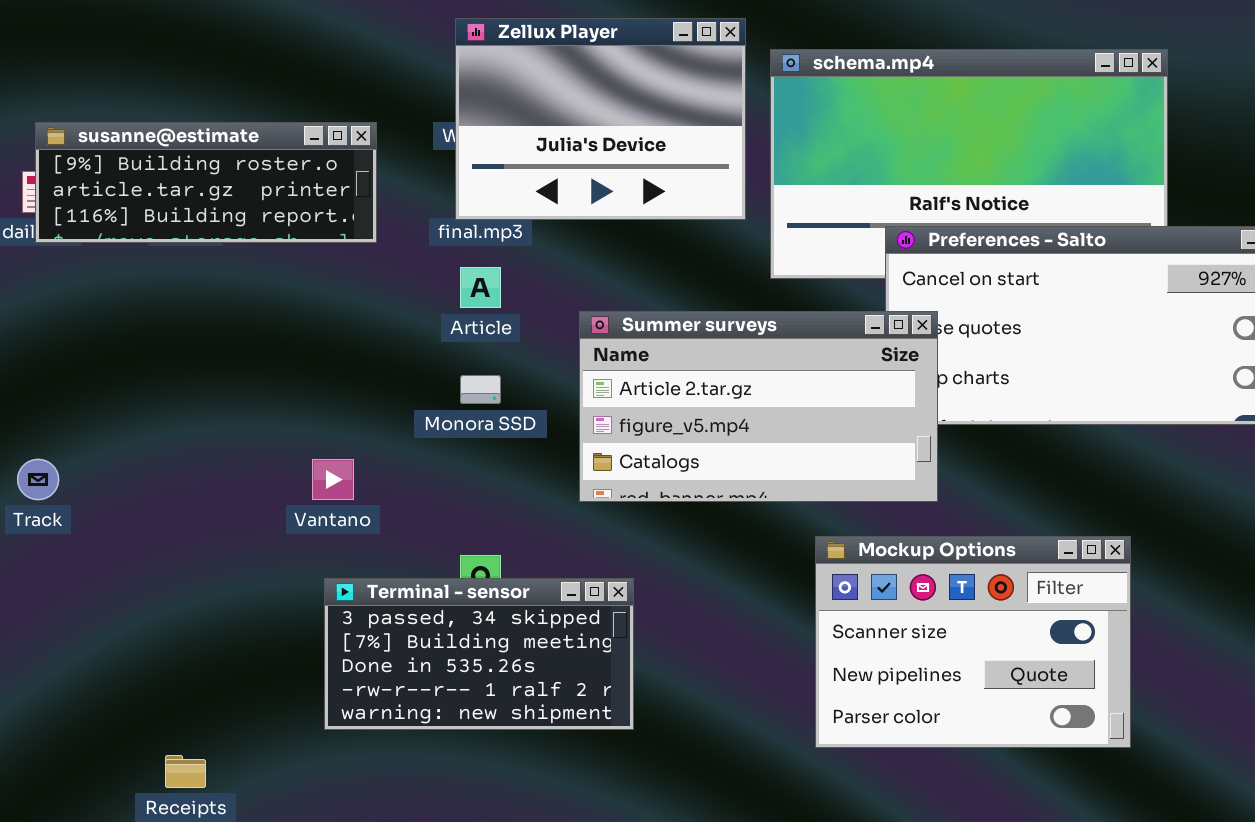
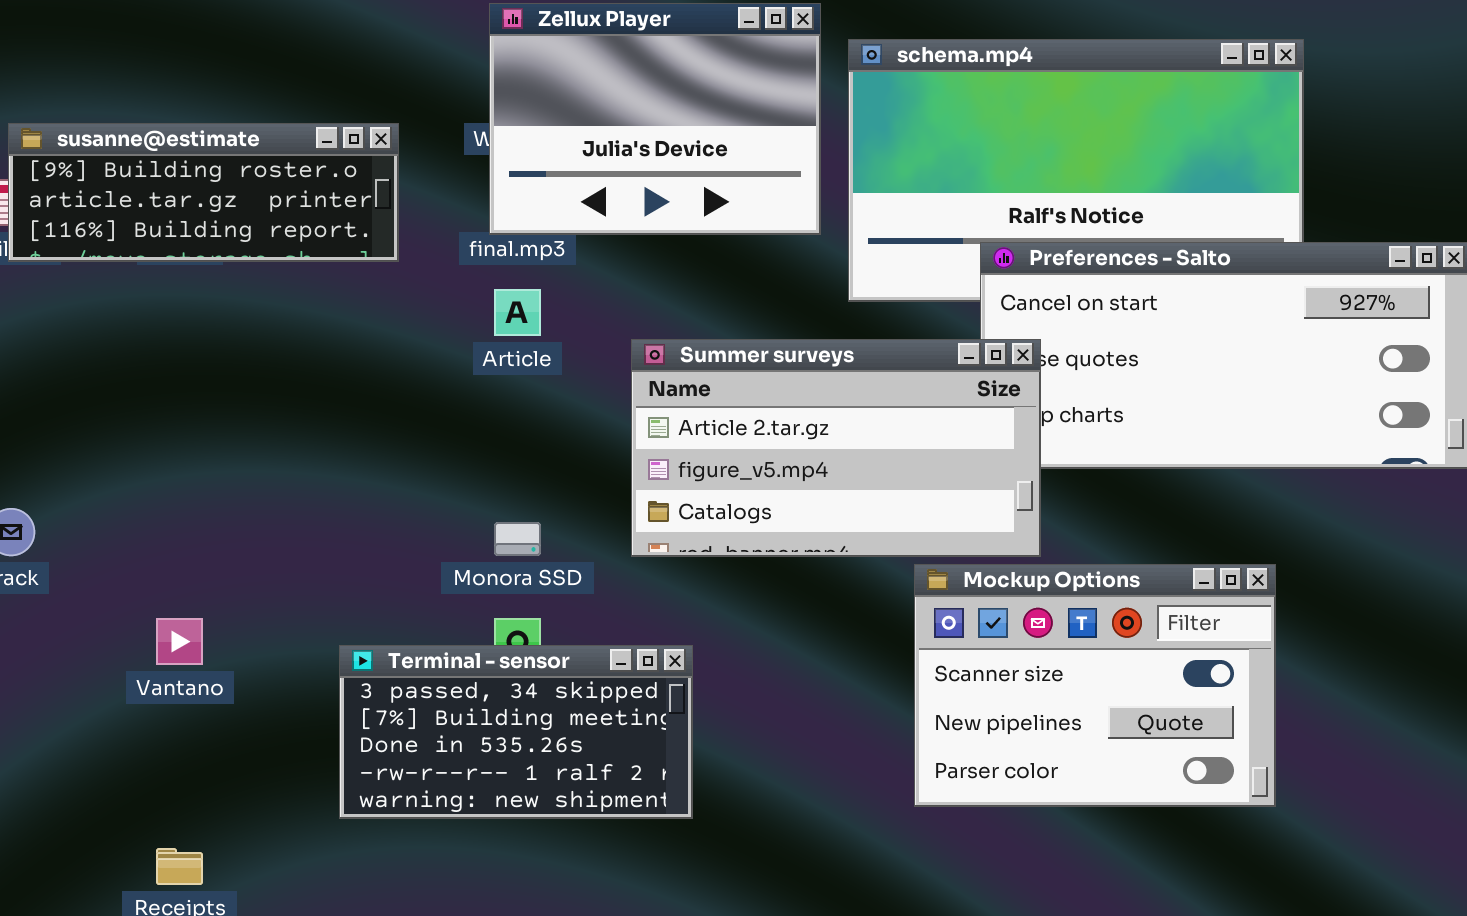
Monora SSD: [460,375,501,404] -> [494,522,541,556], moved
Vantano: [312,459,354,500] -> [156,618,203,665], moved
Mockup Options: [815,536,1131,748] -> [914,564,1276,807], moved

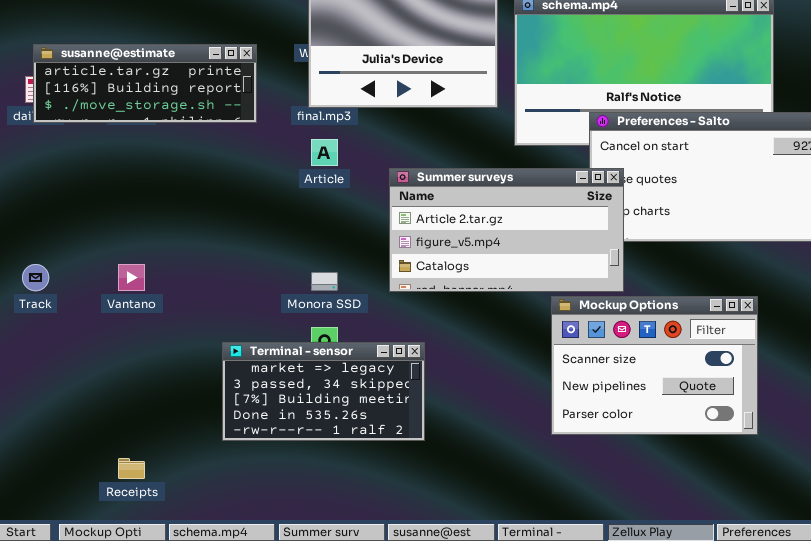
susanne@estimate: [8,123,399,262] -> [33,44,257,123], scrolled down 1 row
Vantano: [156,618,203,665] -> [118,264,145,291], moved
Terminal - sensor: [339,645,693,819] -> [222,342,425,441], scrolled up 1 row

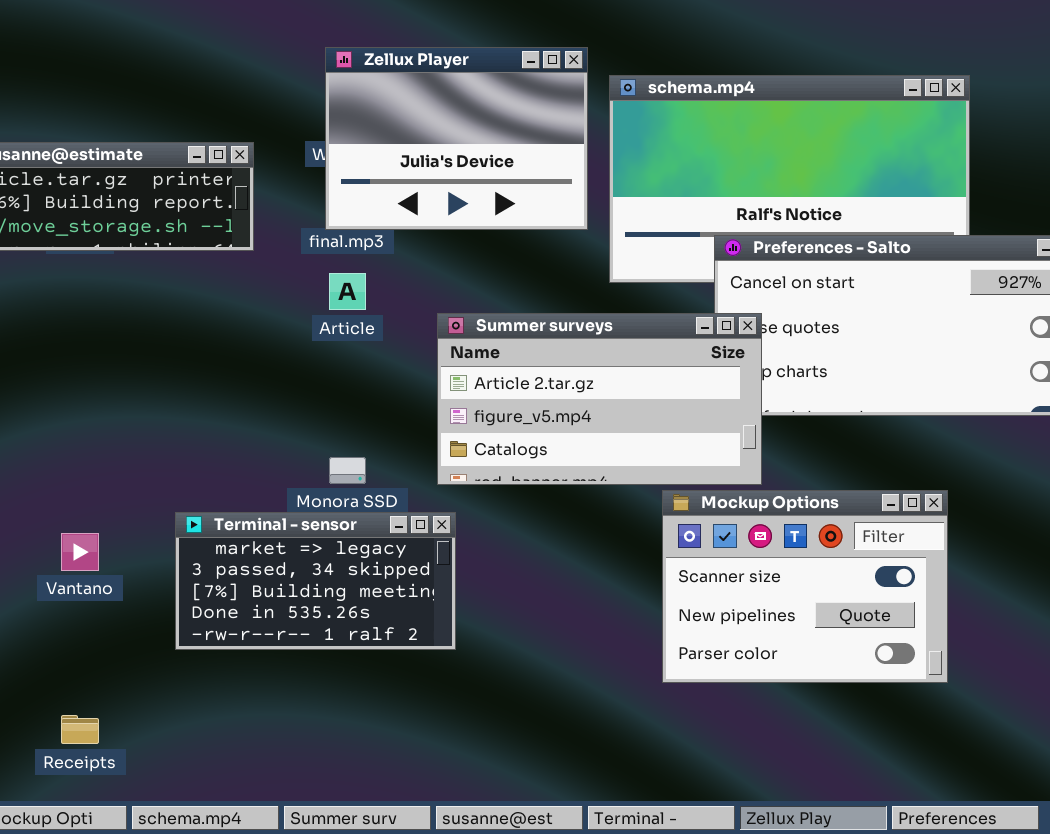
Vantano: [118,264,145,291] -> [61,533,99,571], moved
Terminal - sensor: [222,342,425,441] -> [175,512,456,650], moved

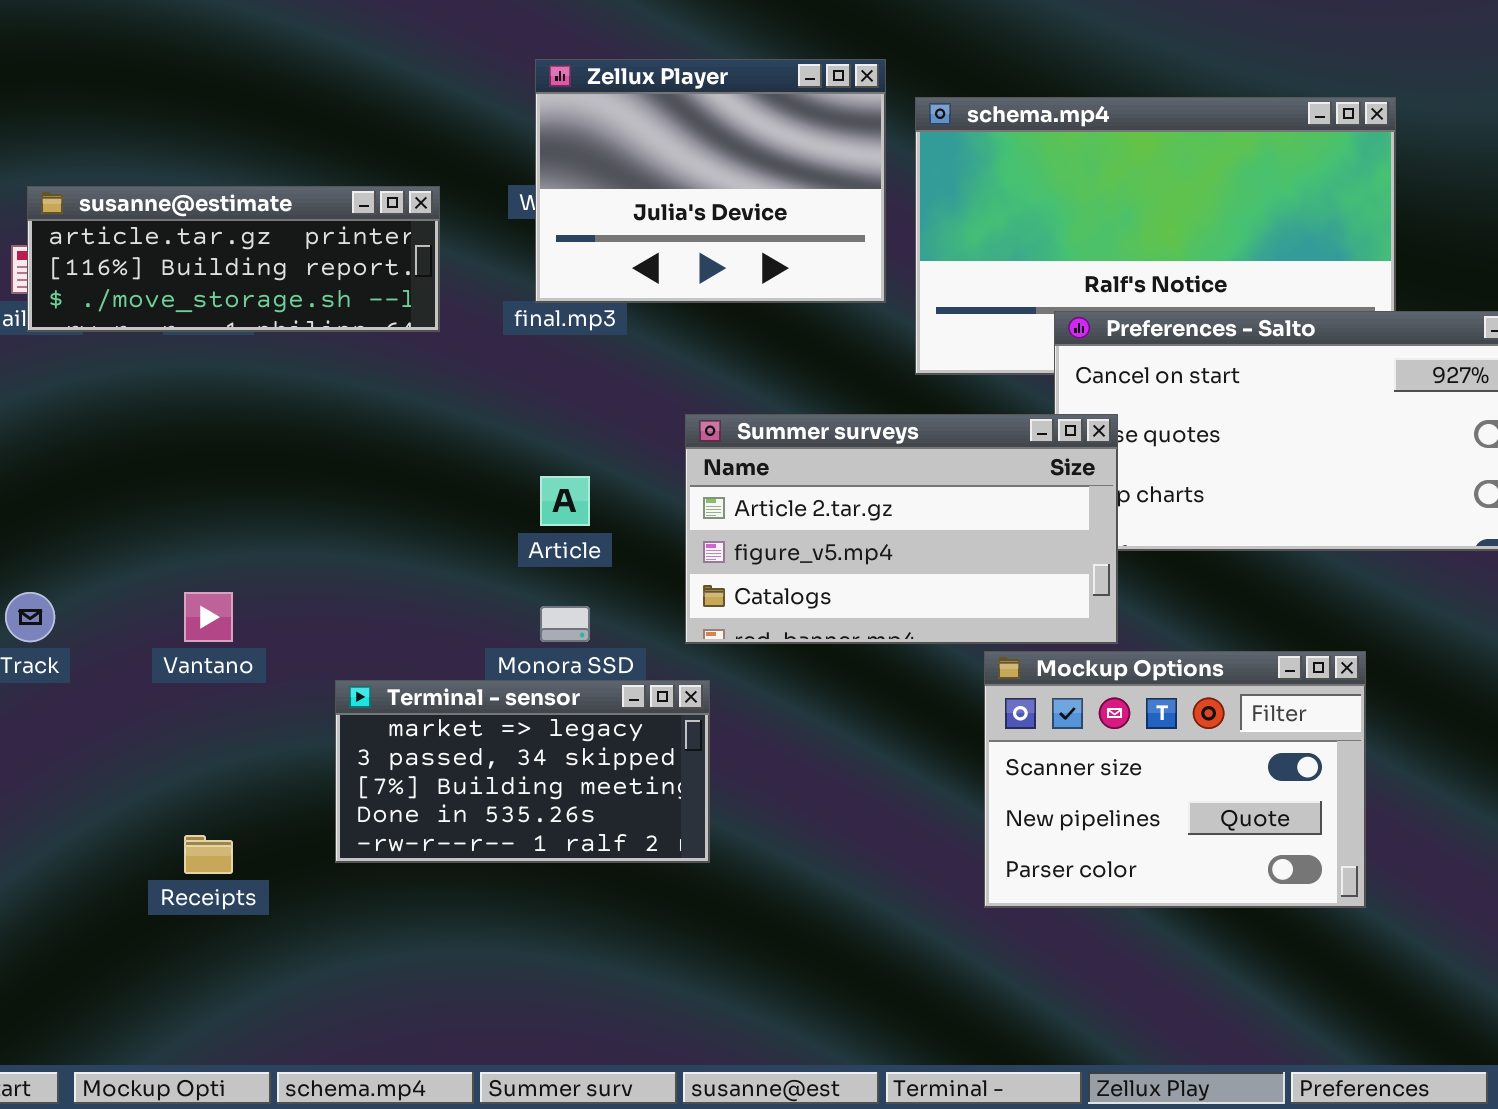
Article: [329,273,366,310] -> [540,476,590,526], moved
Vantano: [61,533,99,571] -> [184,592,233,642], moved
Receipts: [61,715,99,744] -> [184,835,233,874], moved

